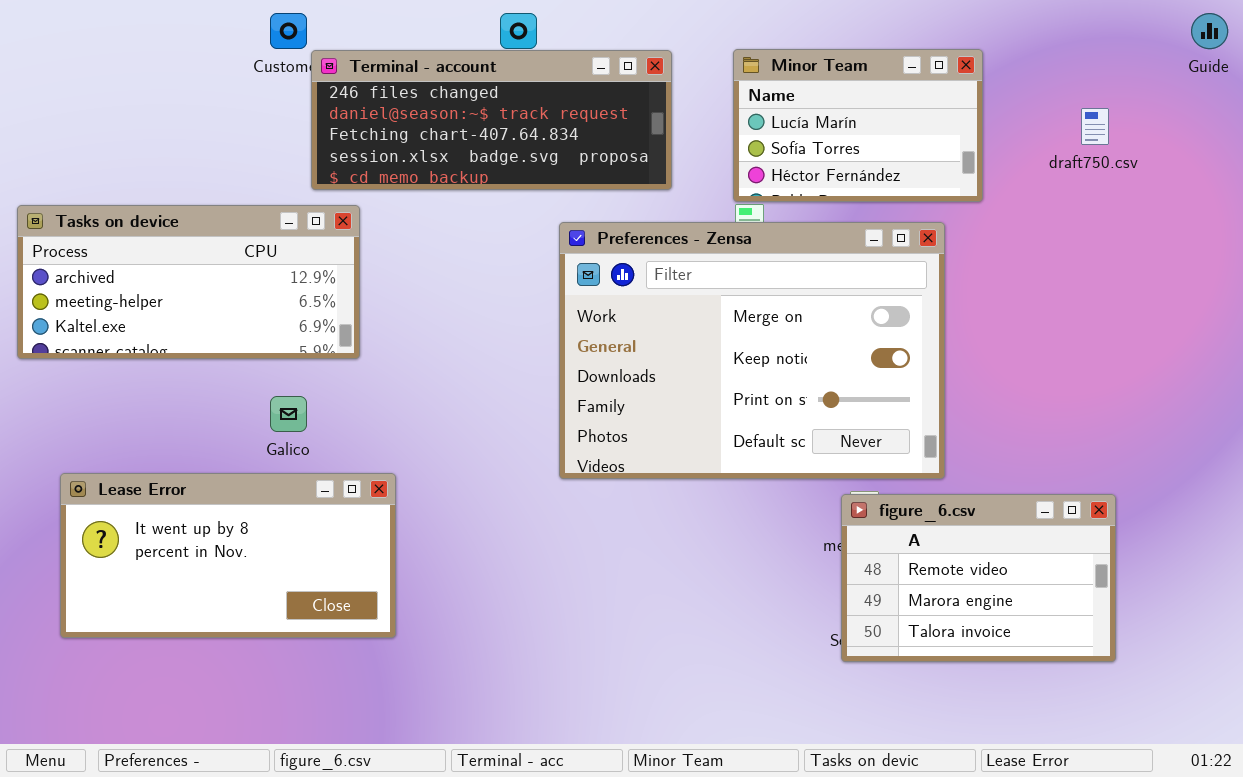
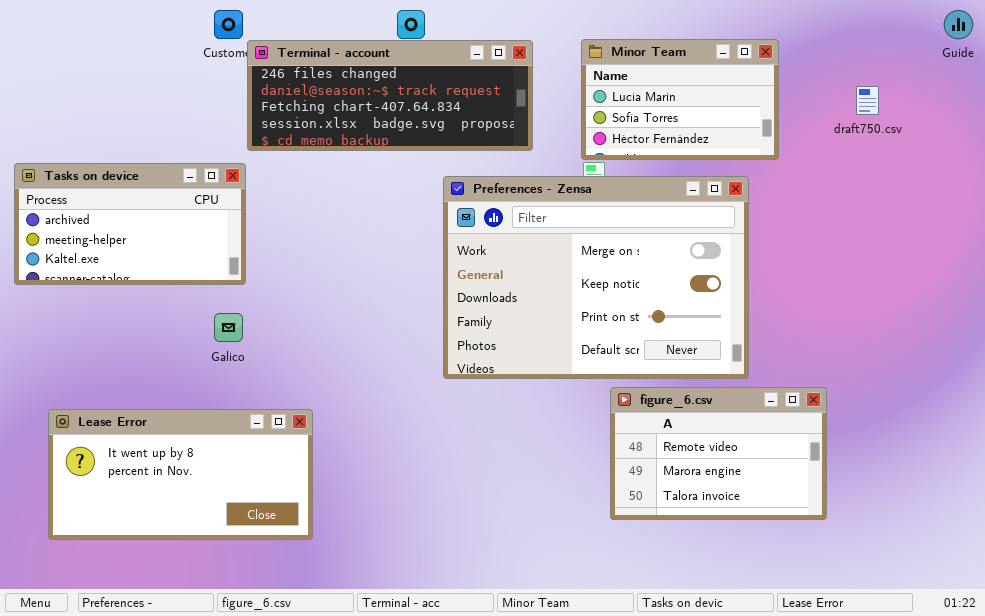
Tasks on device: [17,205,360,359] -> [14,163,246,285], resized
Lease Error: [60,473,396,638] -> [48,409,313,540], moved
figure_6.csv: [841,494,1116,662] -> [610,387,827,520], moved

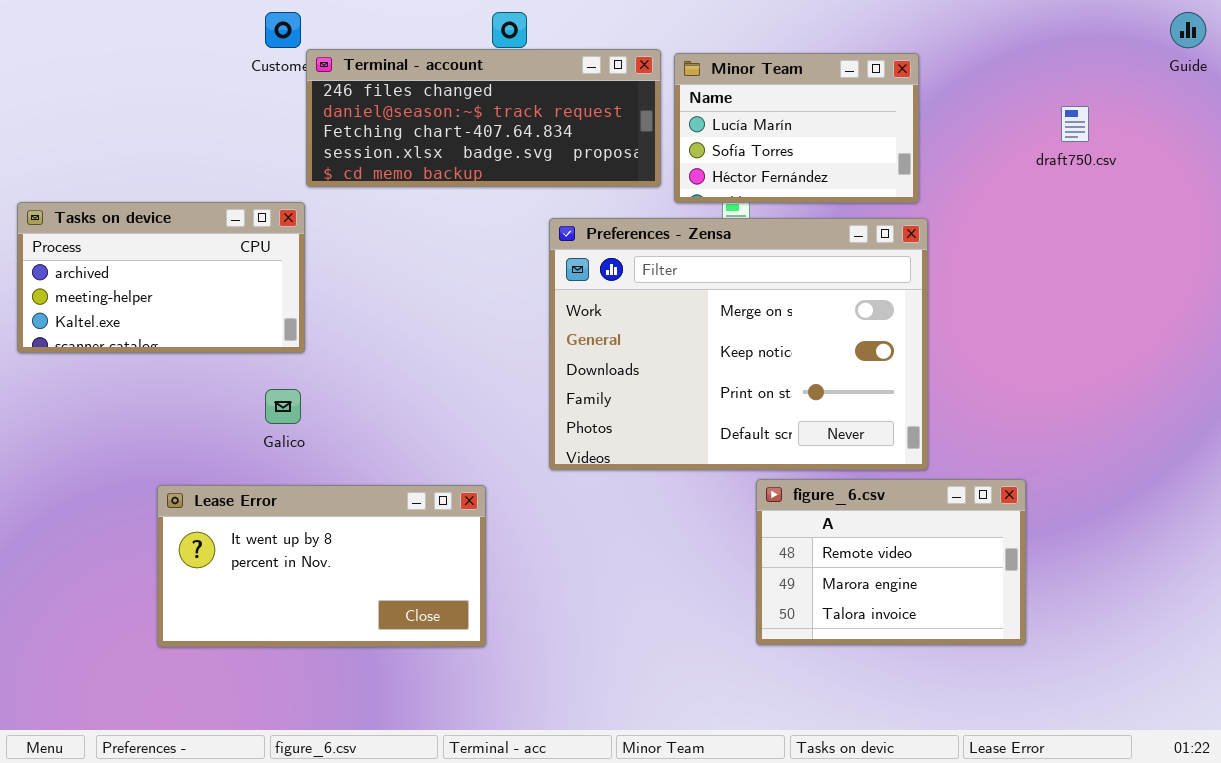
Minor Team: [581,39,779,160] -> [674,53,919,203], moved
Lease Error: [48,409,313,540] -> [157,485,486,647], moved

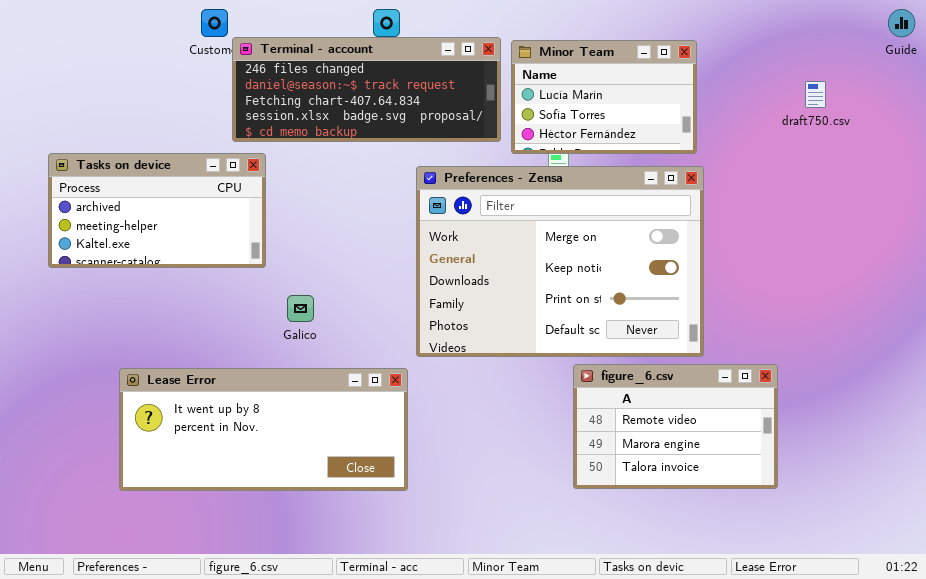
Tasks on device: [17,202,305,353] -> [48,153,266,268], moved
Galico: [265,389,301,424] -> [287,295,314,322], moved
Lease Error: [157,485,486,647] -> [119,368,408,491], resized

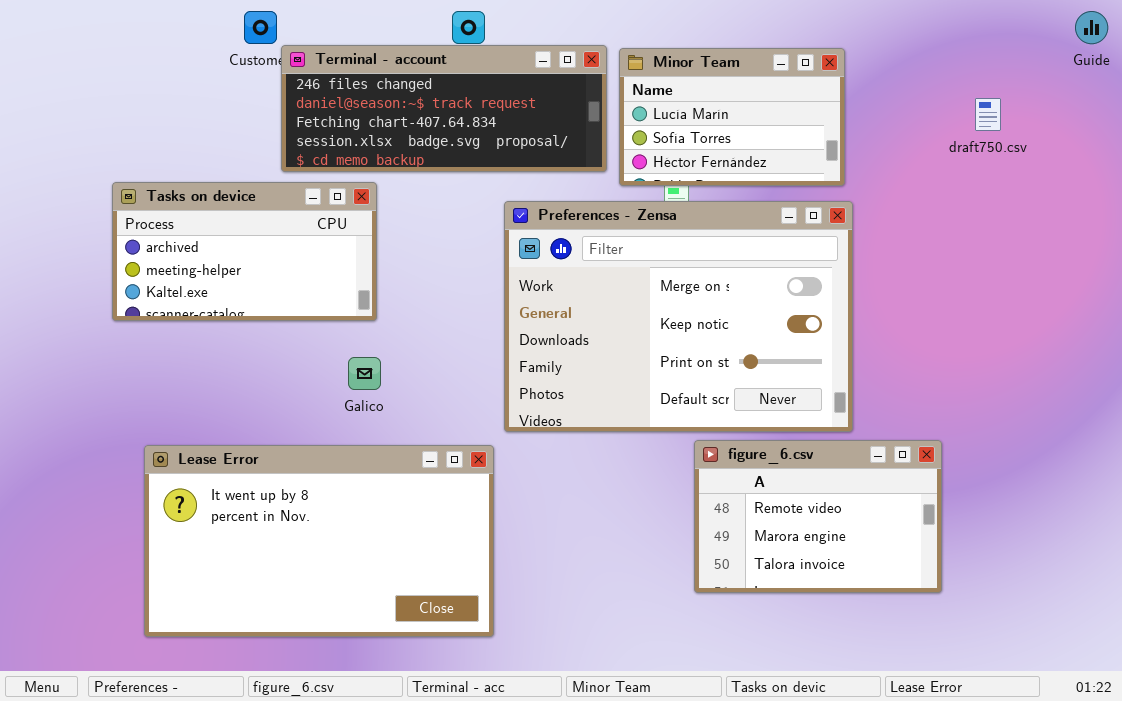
Tasks on device: [48,153,266,268] -> [112,182,377,321], moved
Lease Error: [119,368,408,491] -> [144,445,494,637], resized

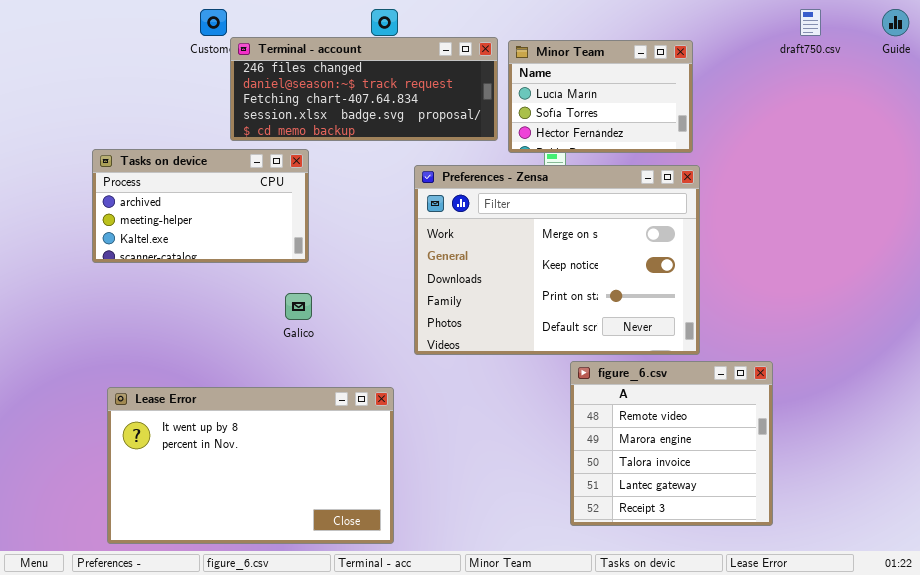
draft750.csv: [975,98,1001,131] -> [800,9,821,36], moved
figure_6.csv: [694,440,942,593] -> [570,361,773,526], resized
Lease Error: [144,445,494,637] -> [107,387,394,544], moved

